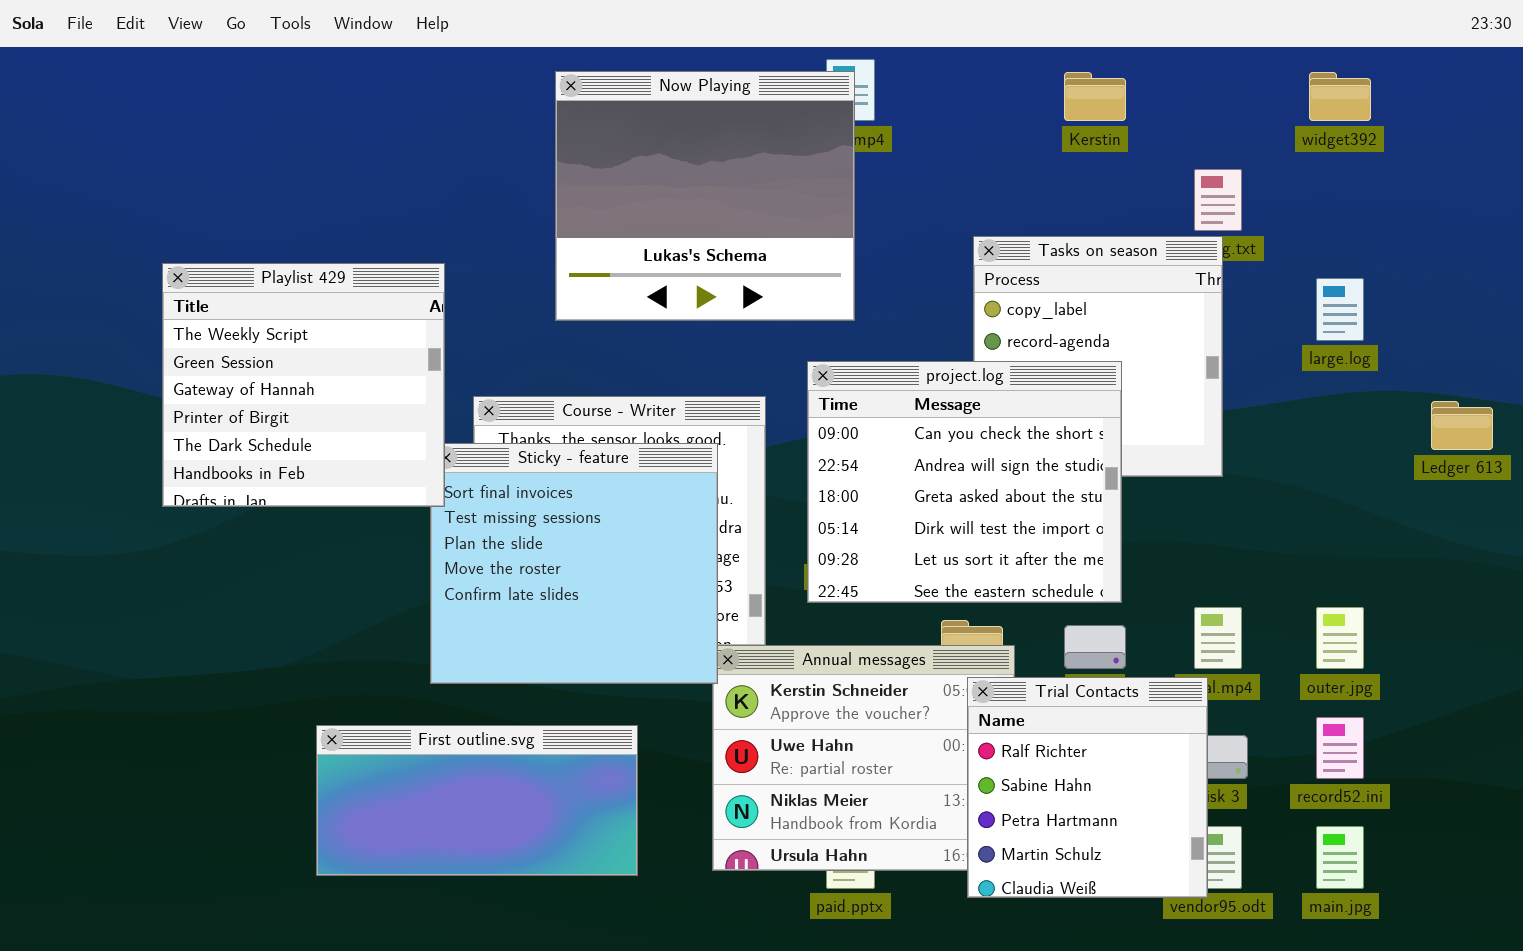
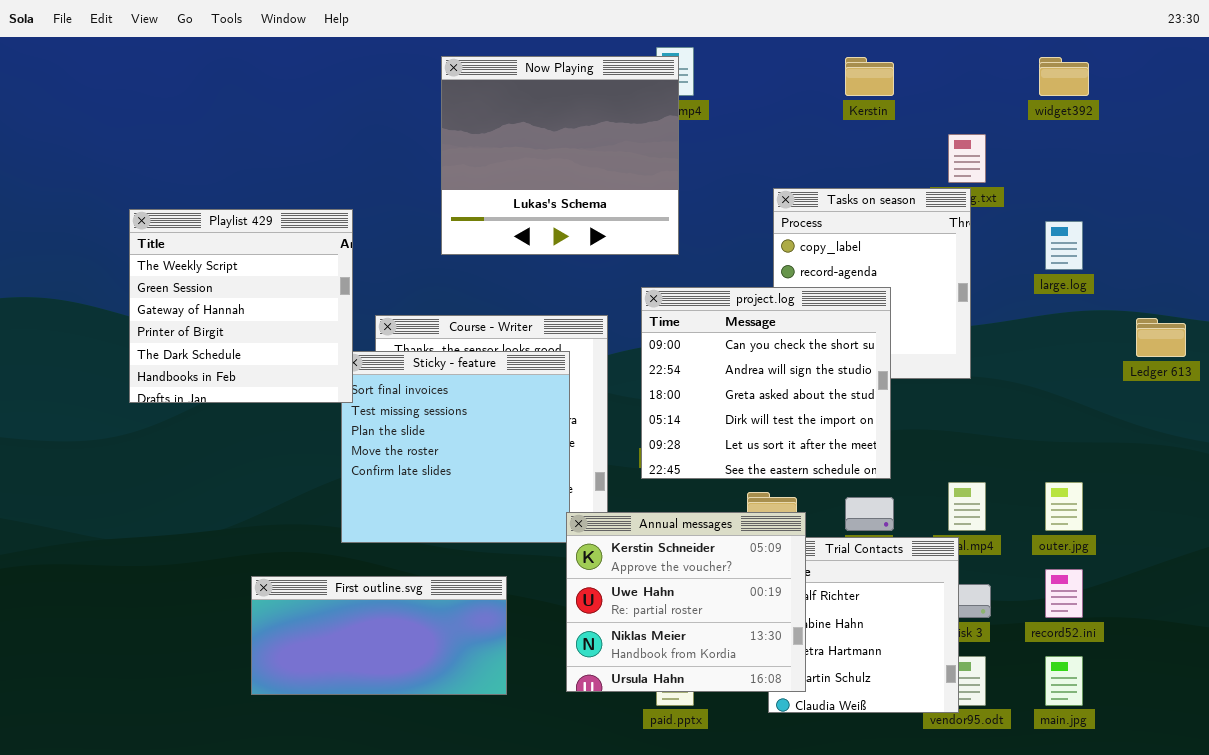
Annual messages: [712,645,1015,871] -> [566,512,806,692], raised

